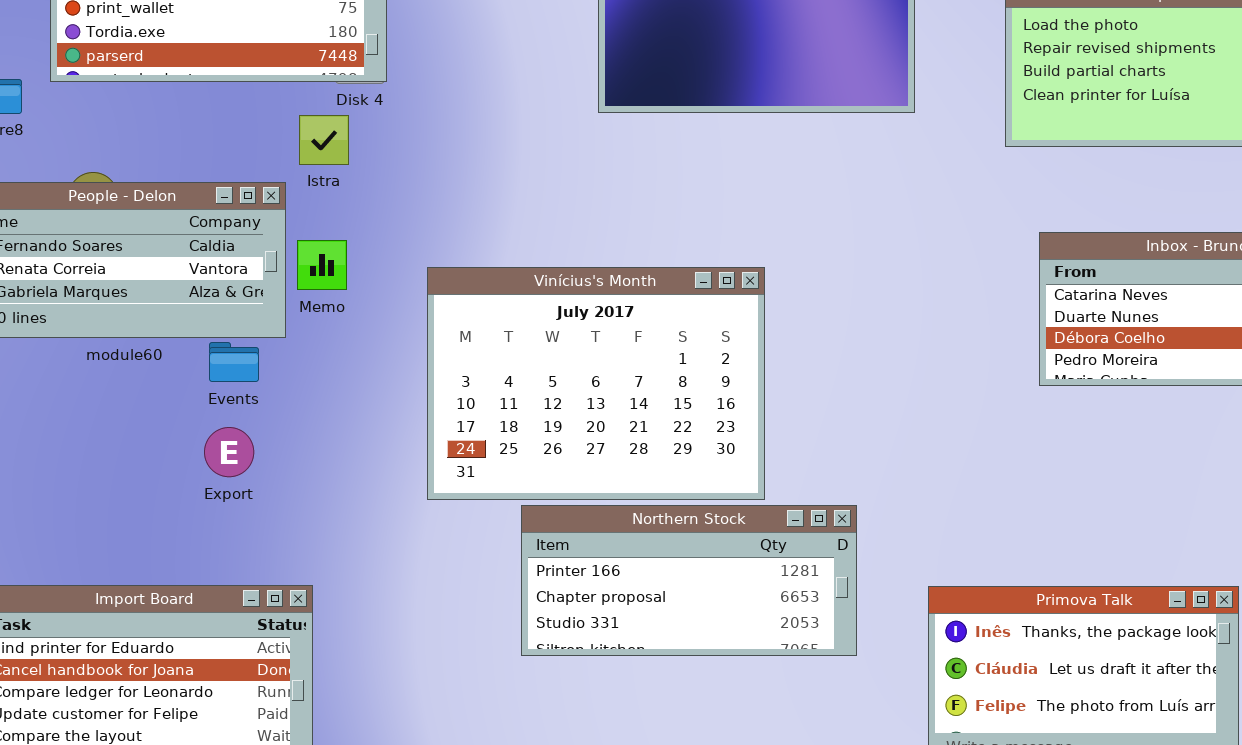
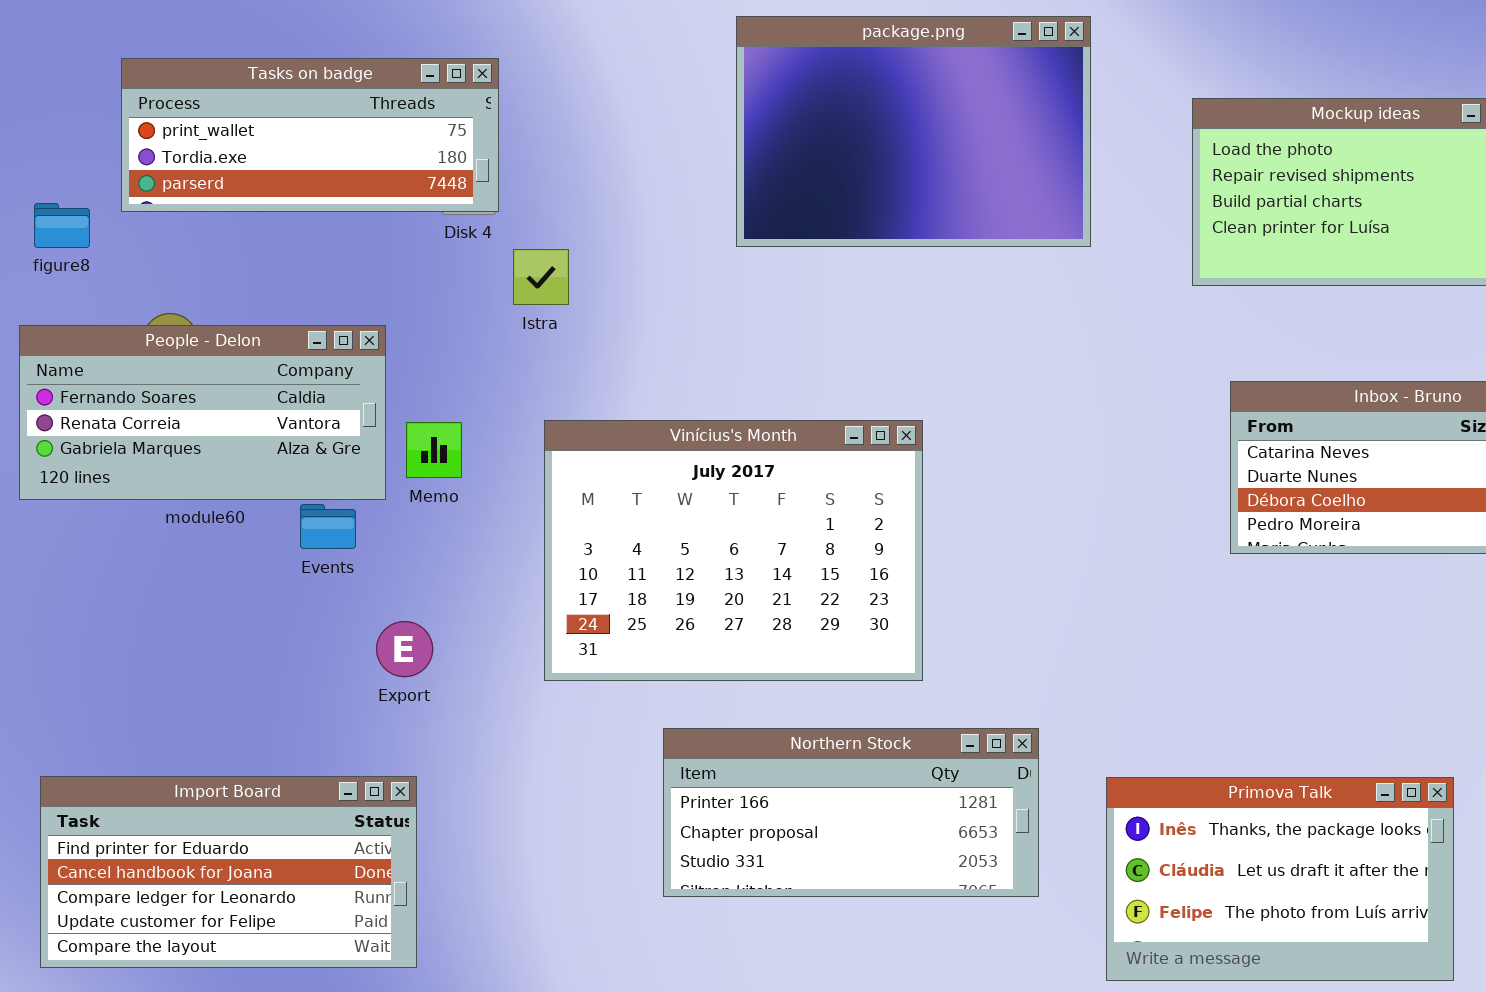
Istra: [299,115,349,165] -> [513,249,569,305], moved
Memo: [297,240,347,290] -> [406,422,462,478], moved
Export: [204,427,254,477] -> [376,621,433,677], moved
Northern Stock: [521,505,857,656] -> [663,728,1039,897], moved

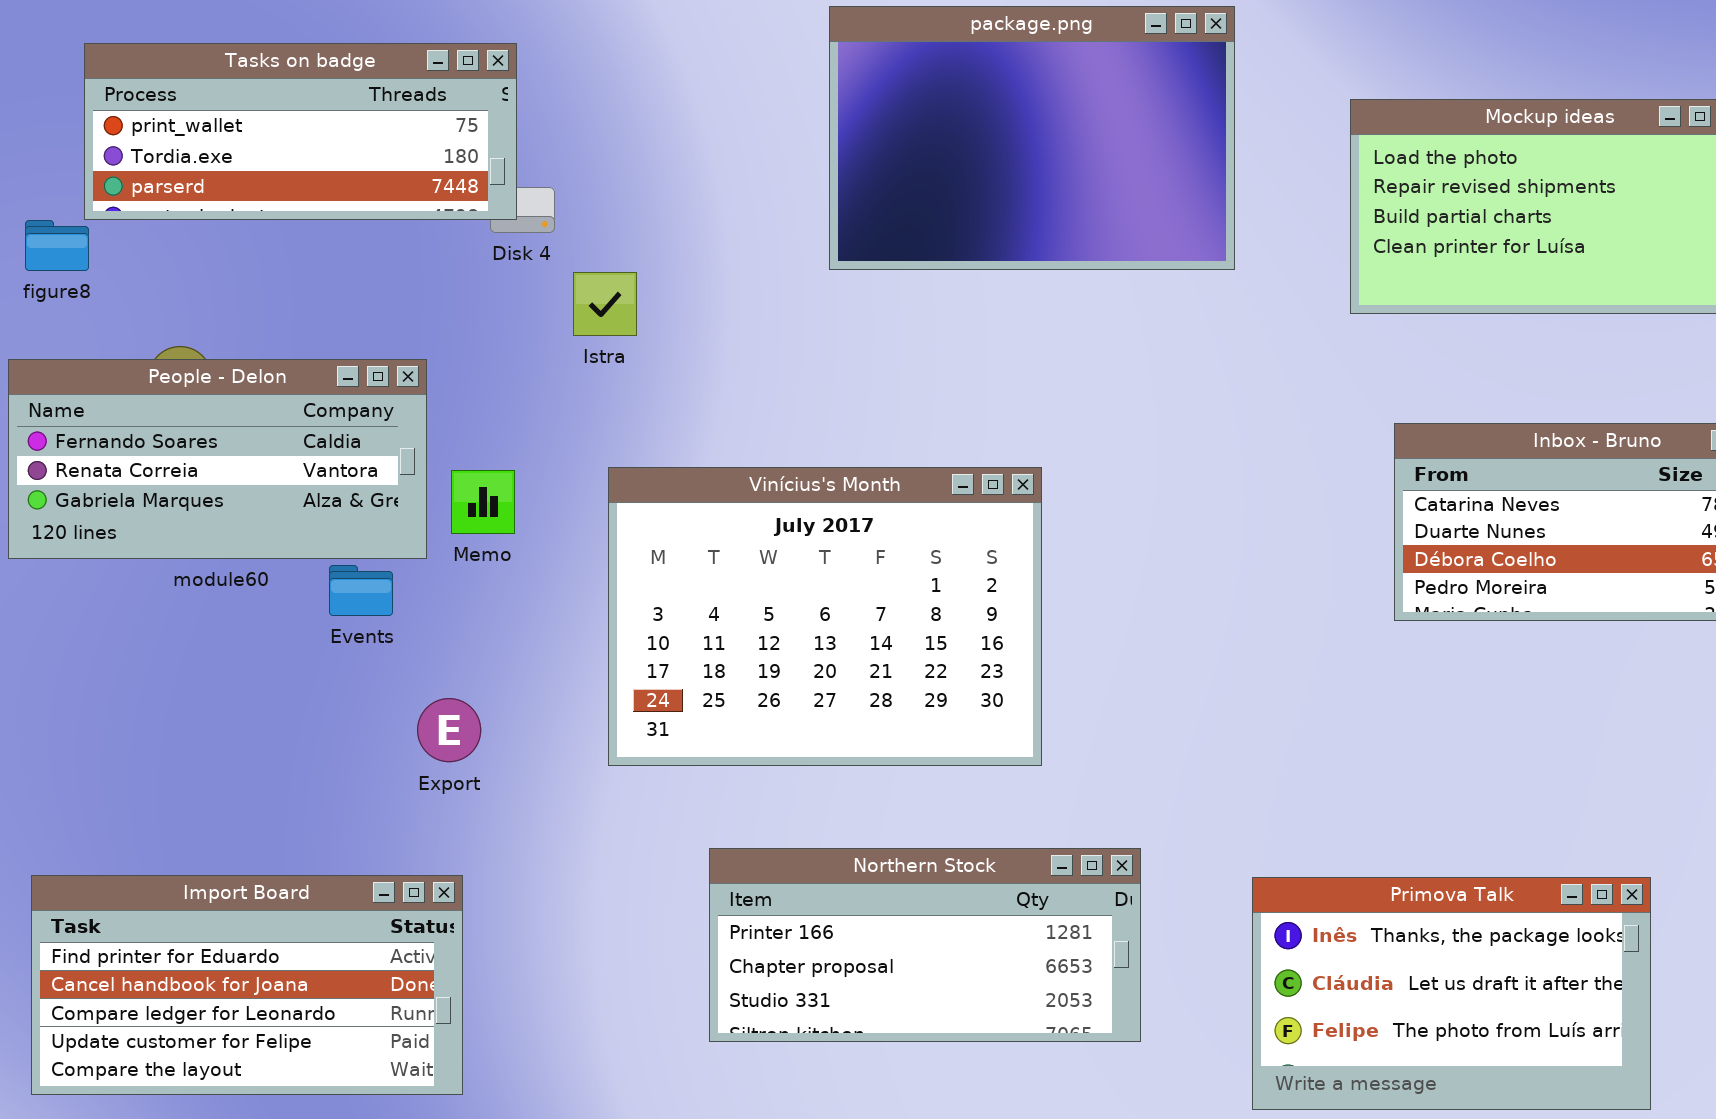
Tasks on badge: [121,58,499,212] -> [84,43,517,220], moved
Northern Stock: [663,728,1039,897] -> [709,848,1141,1042], moved

